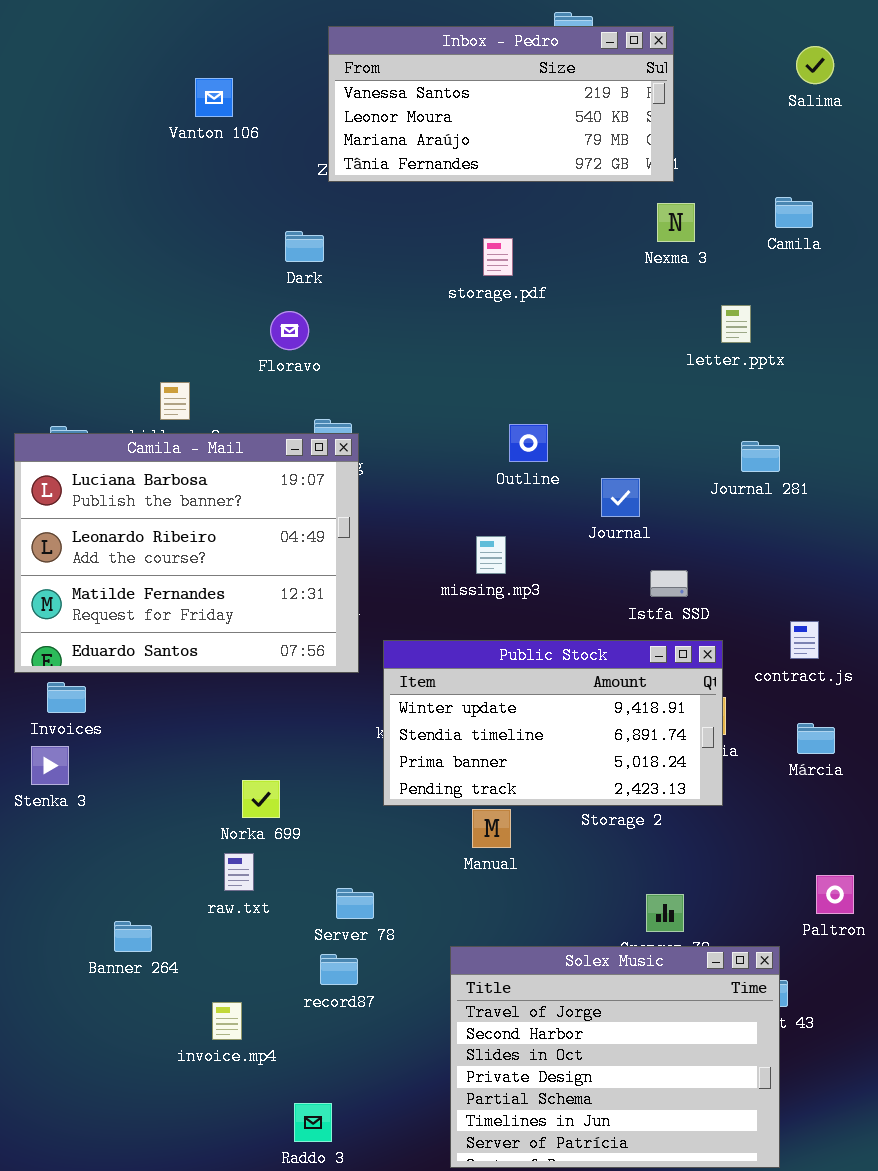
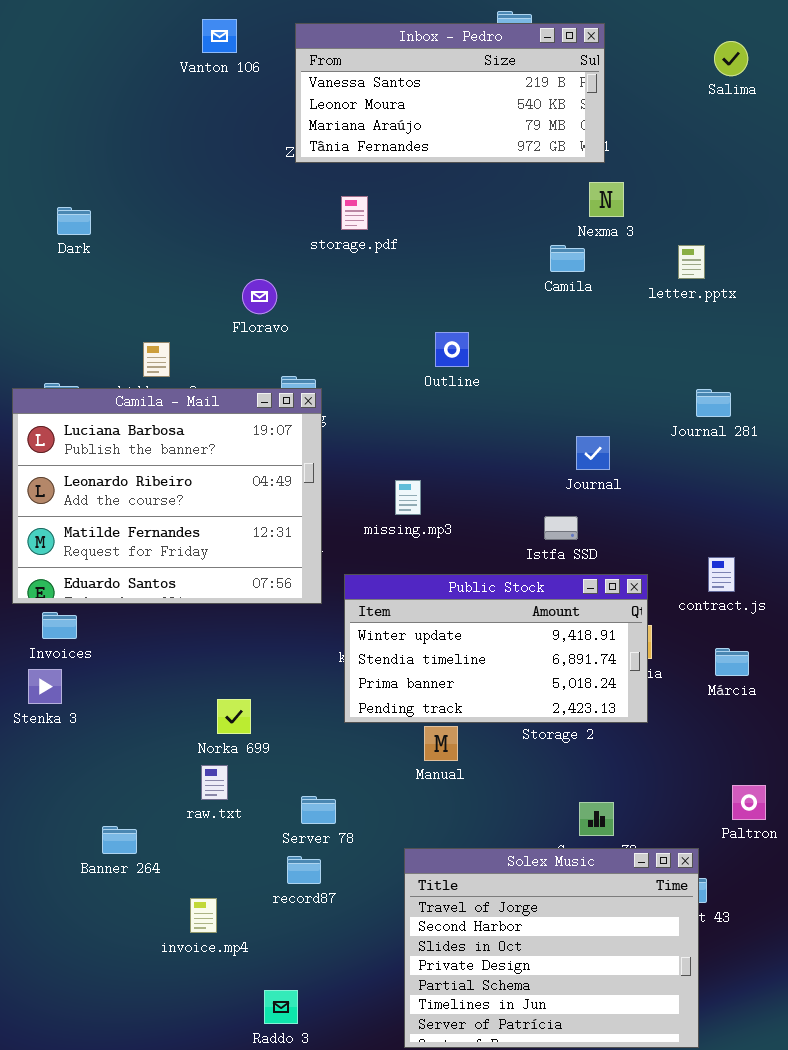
Vanton 106: [195,78,233,117] -> [202,19,237,53], moved
Camila: [775,197,813,228] -> [550,245,585,272], moved
Dark: [285,231,324,262] -> [57,207,91,235], moved
storage.pdf: [483,238,513,276] -> [341,196,368,230], moved
letter.pptx: [721,305,751,343] -> [678,245,705,279], moved
Outline: [509,424,548,462] -> [435,332,469,367], moved
Journal 281: [741,441,780,472] -> [696,389,731,417], moved
Journal: [601,478,640,517] -> [576,436,610,470], moved
missing.mp3: [476,536,506,574] -> [395,480,421,515], moved
Istfa SSD: [650,570,688,597] -> [544,516,578,540], moved

